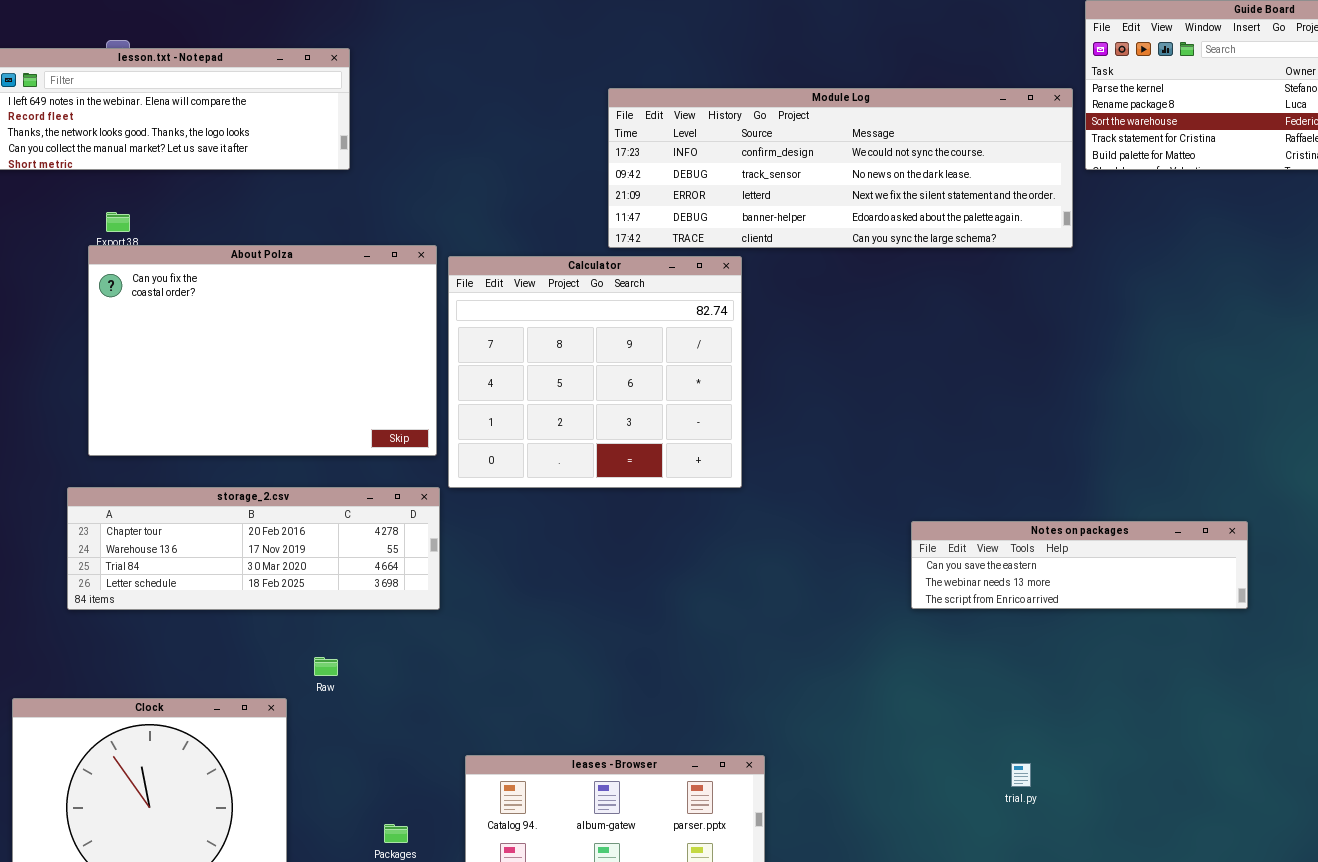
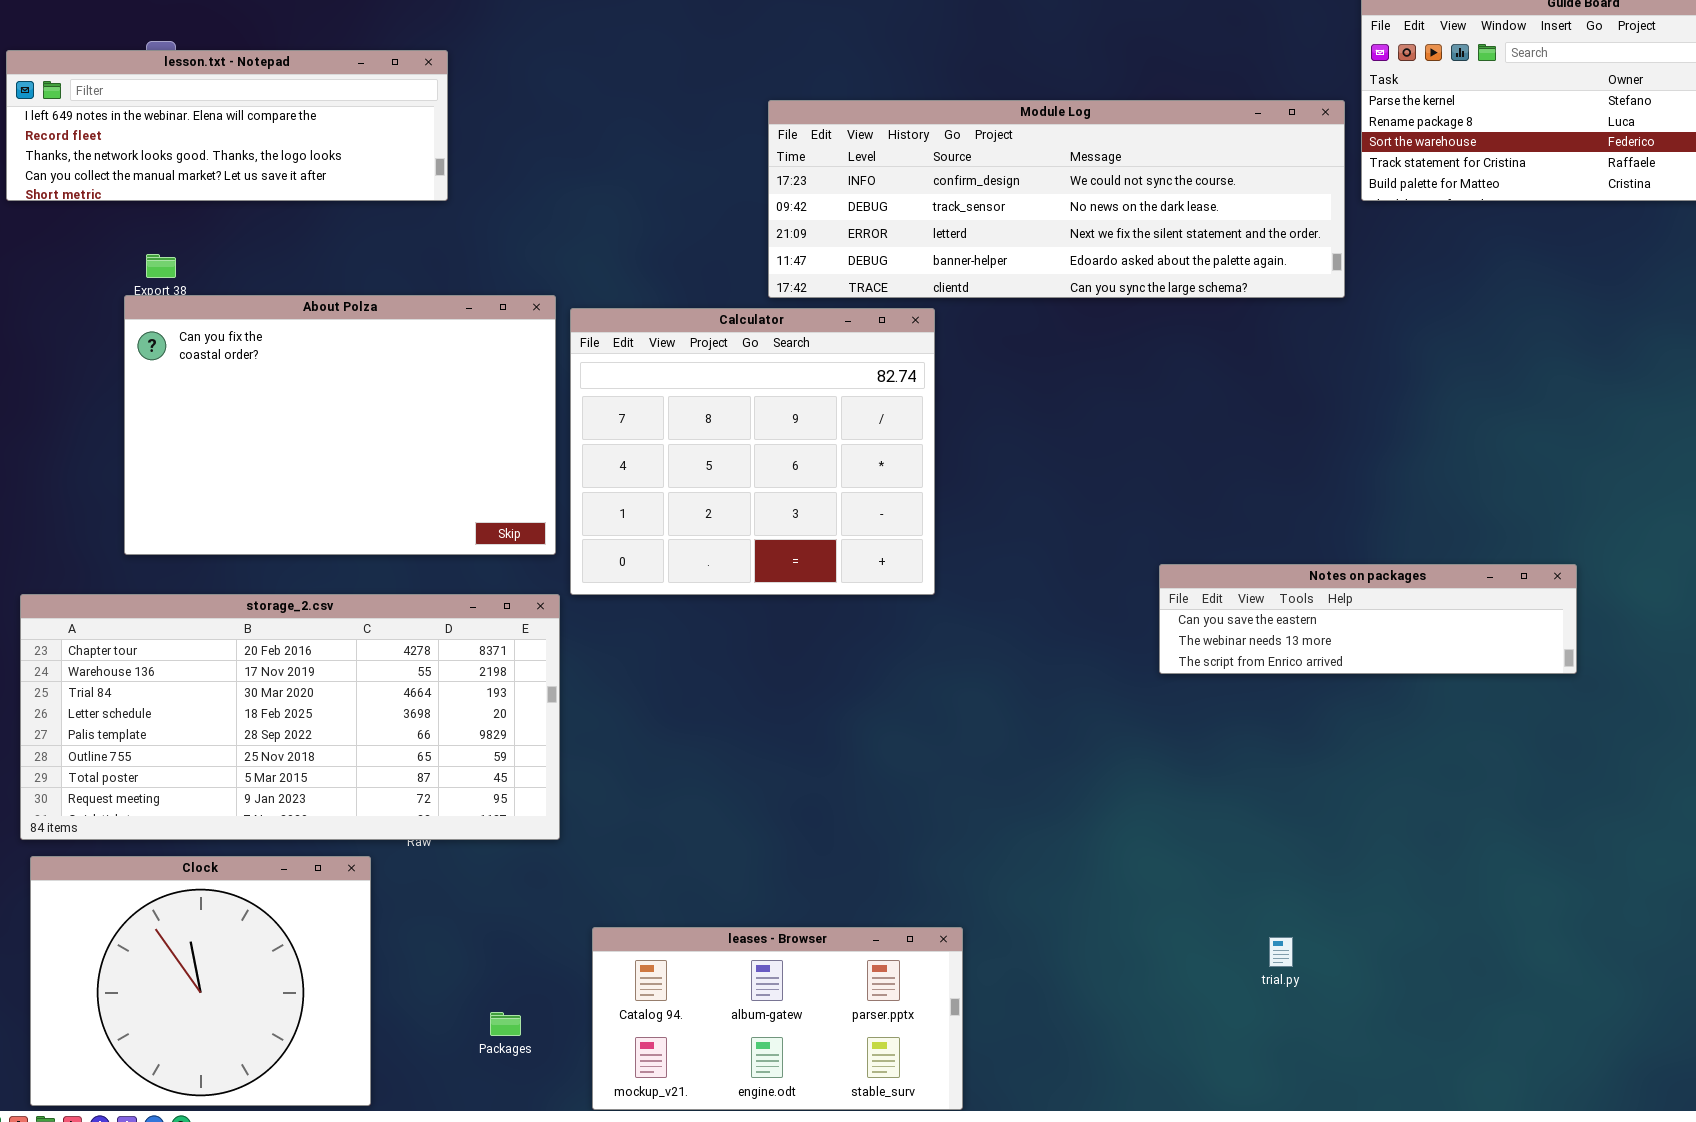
storage_2.csv: [67,487,440,610] -> [20,594,560,840], resized
Notes on packages: [911,521,1248,609] -> [1159,564,1577,674], moved

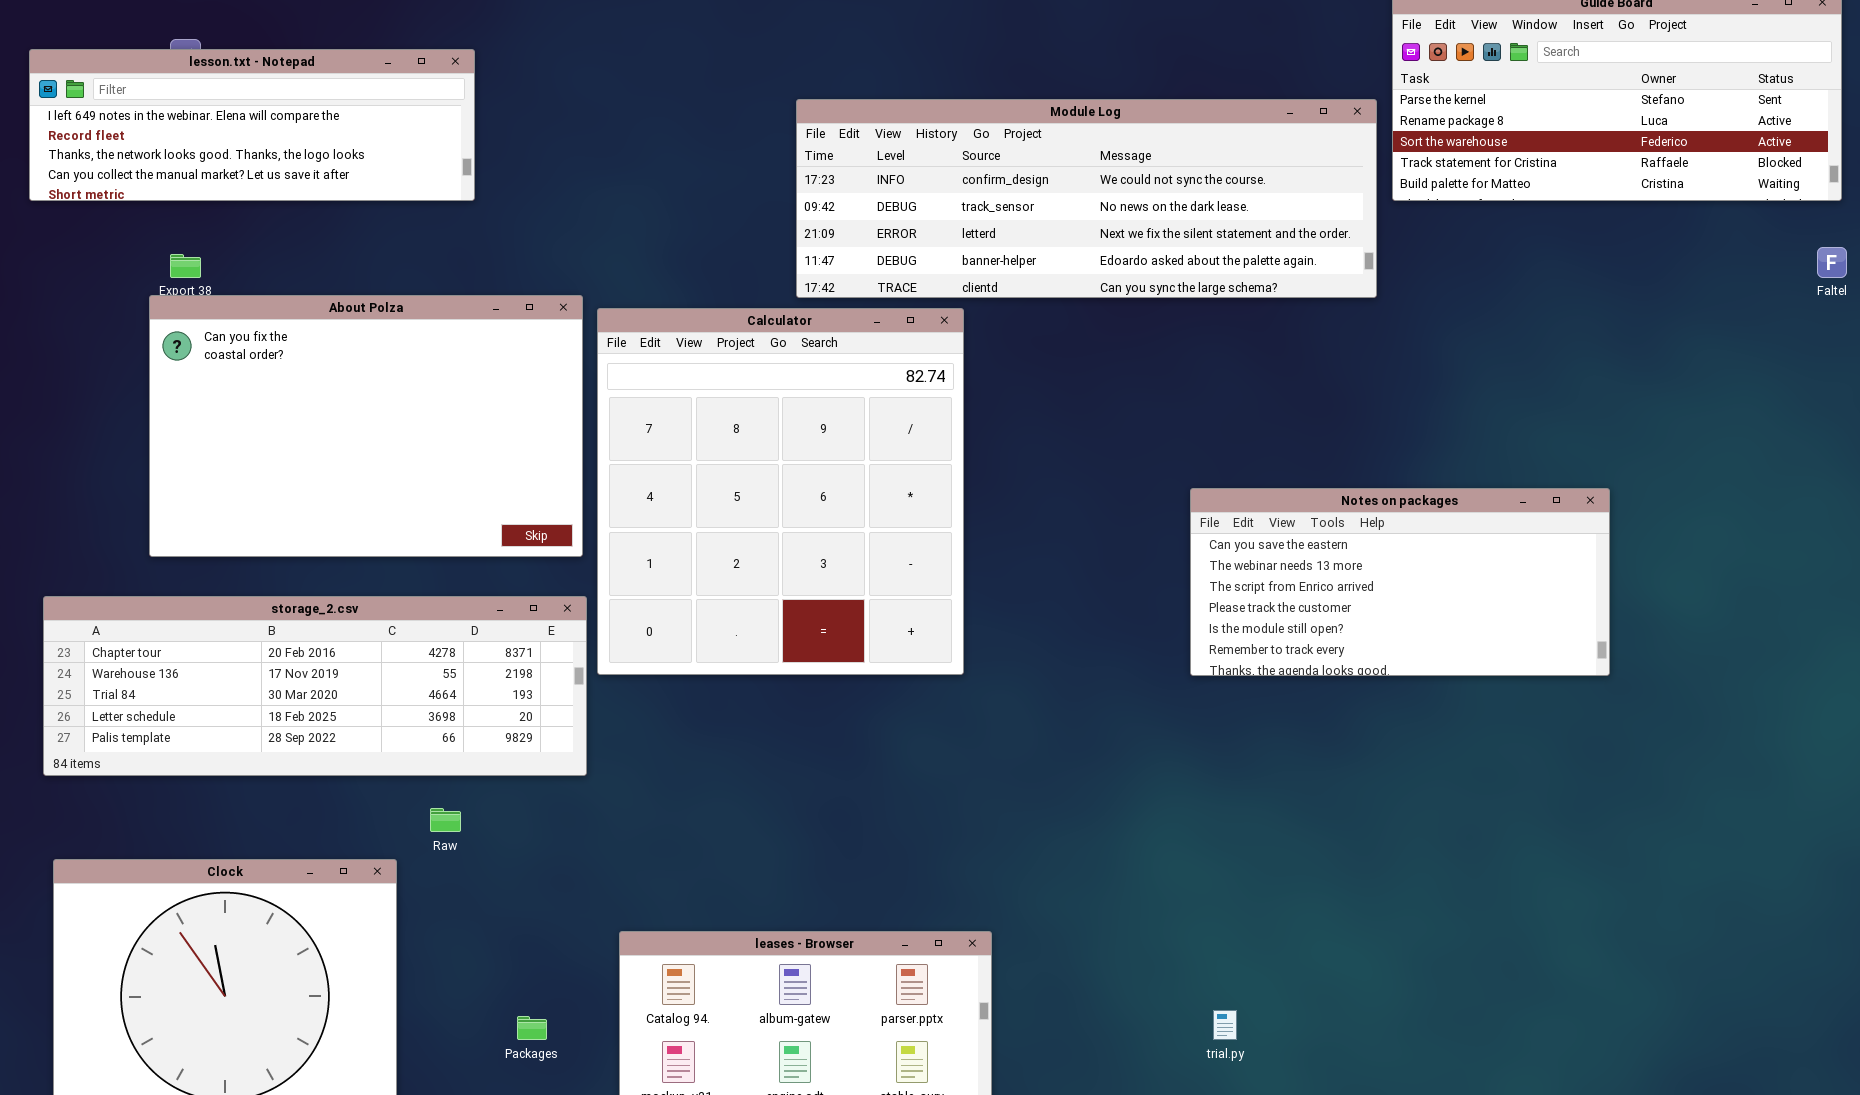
Calculator: [570,308,935,595] -> [597,308,964,675], resized
Notes on packages: [1159,564,1577,674] -> [1190,488,1610,676], resized
storage_2.csv: [20,594,560,840] -> [43,596,587,776], resized
trial.py: [1269,937,1293,967] -> [1213,1010,1237,1040], moved

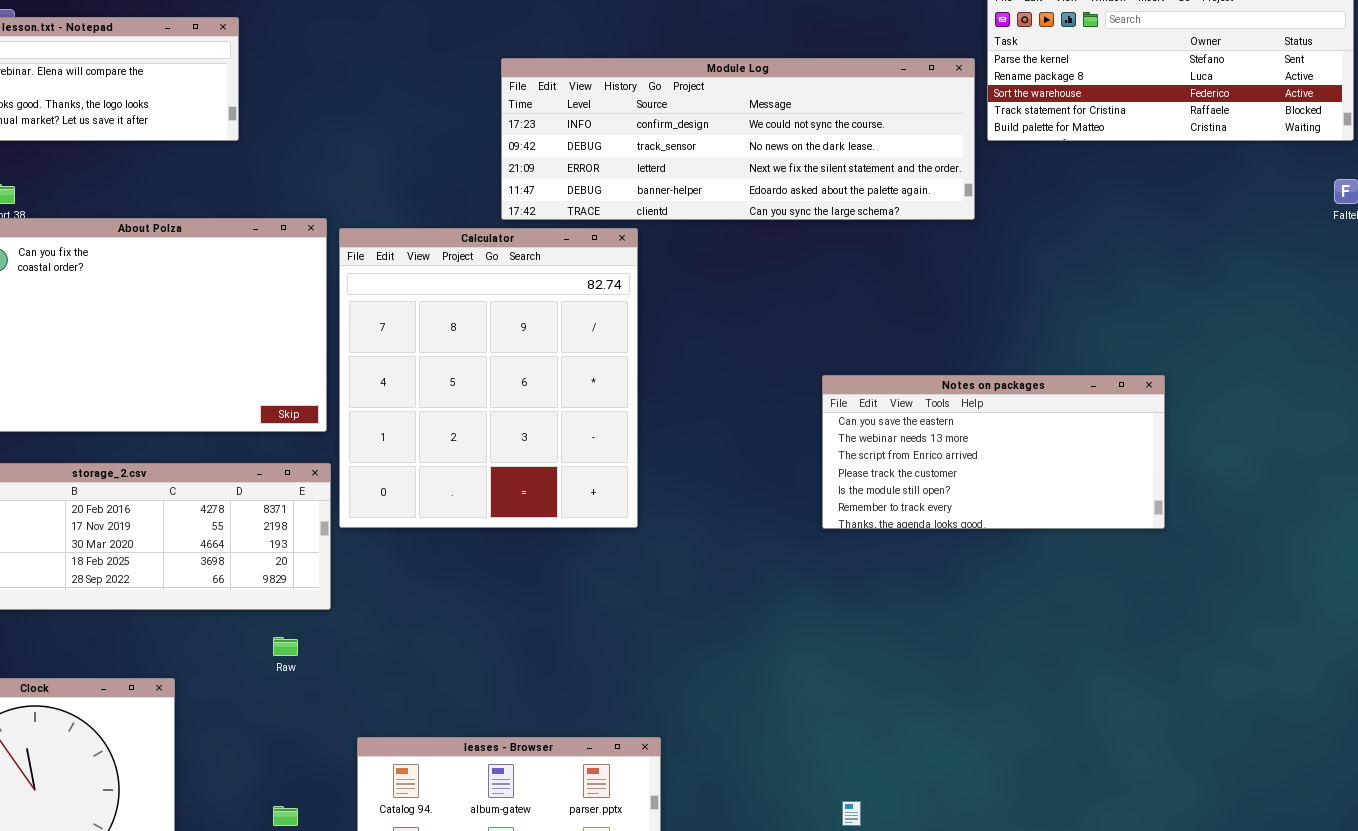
Raw: [430,808,461,832] -> [273,637,298,656], moved

